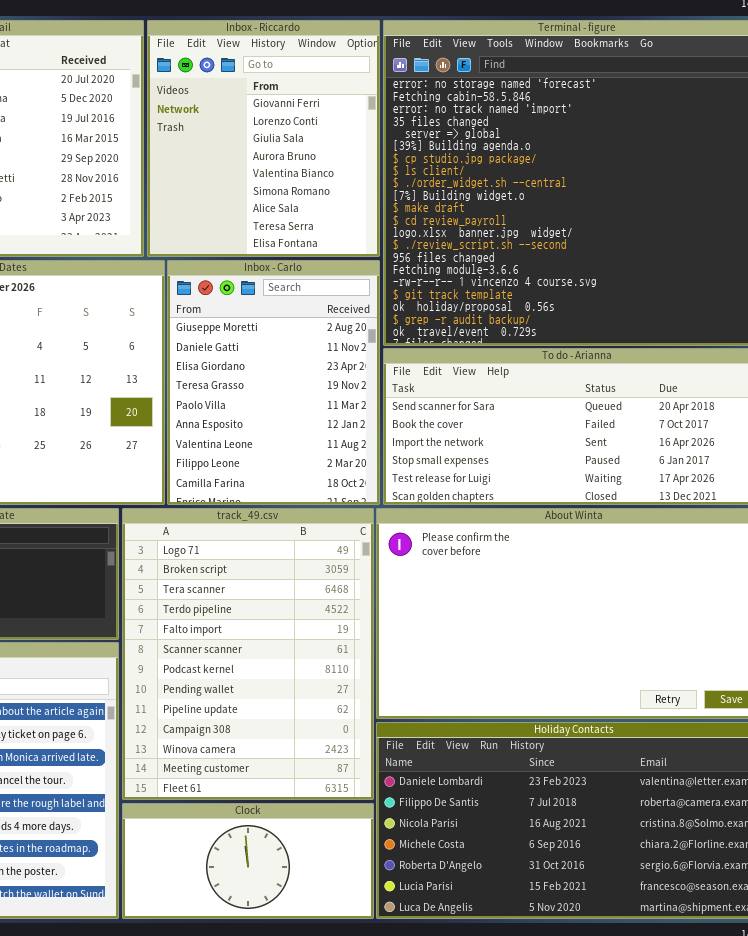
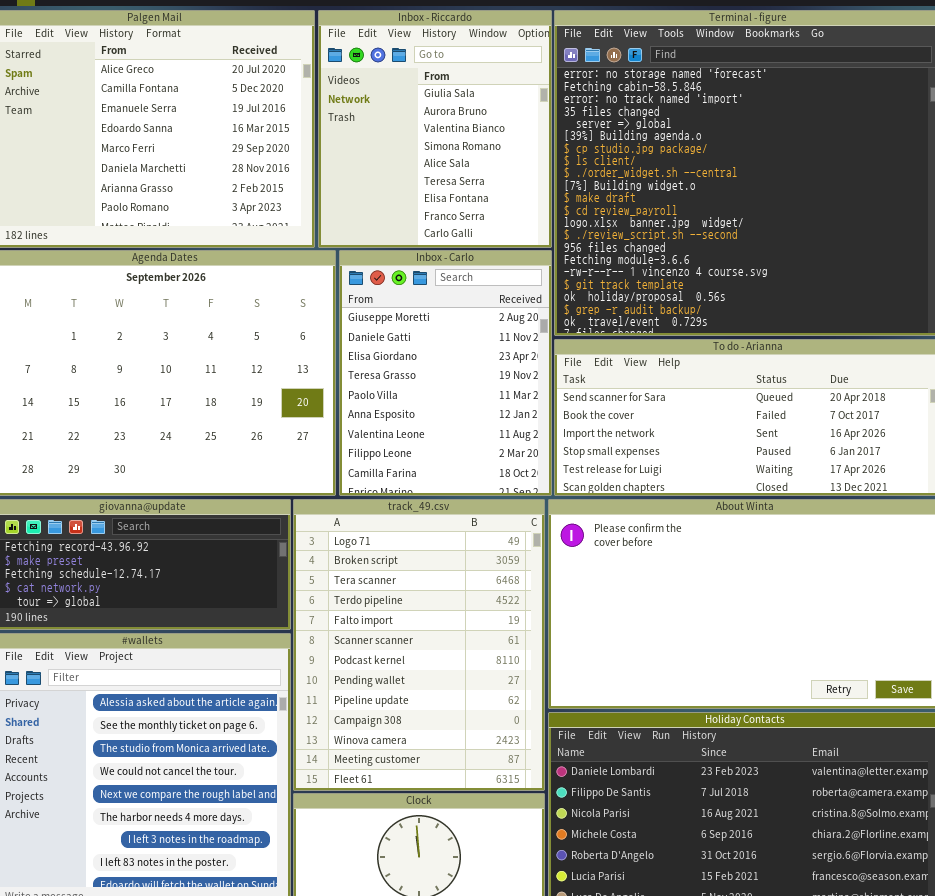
Inbox - Riccardo: [147,20,380,257] -> [318,10,552,248], scrolled down 2 rows

